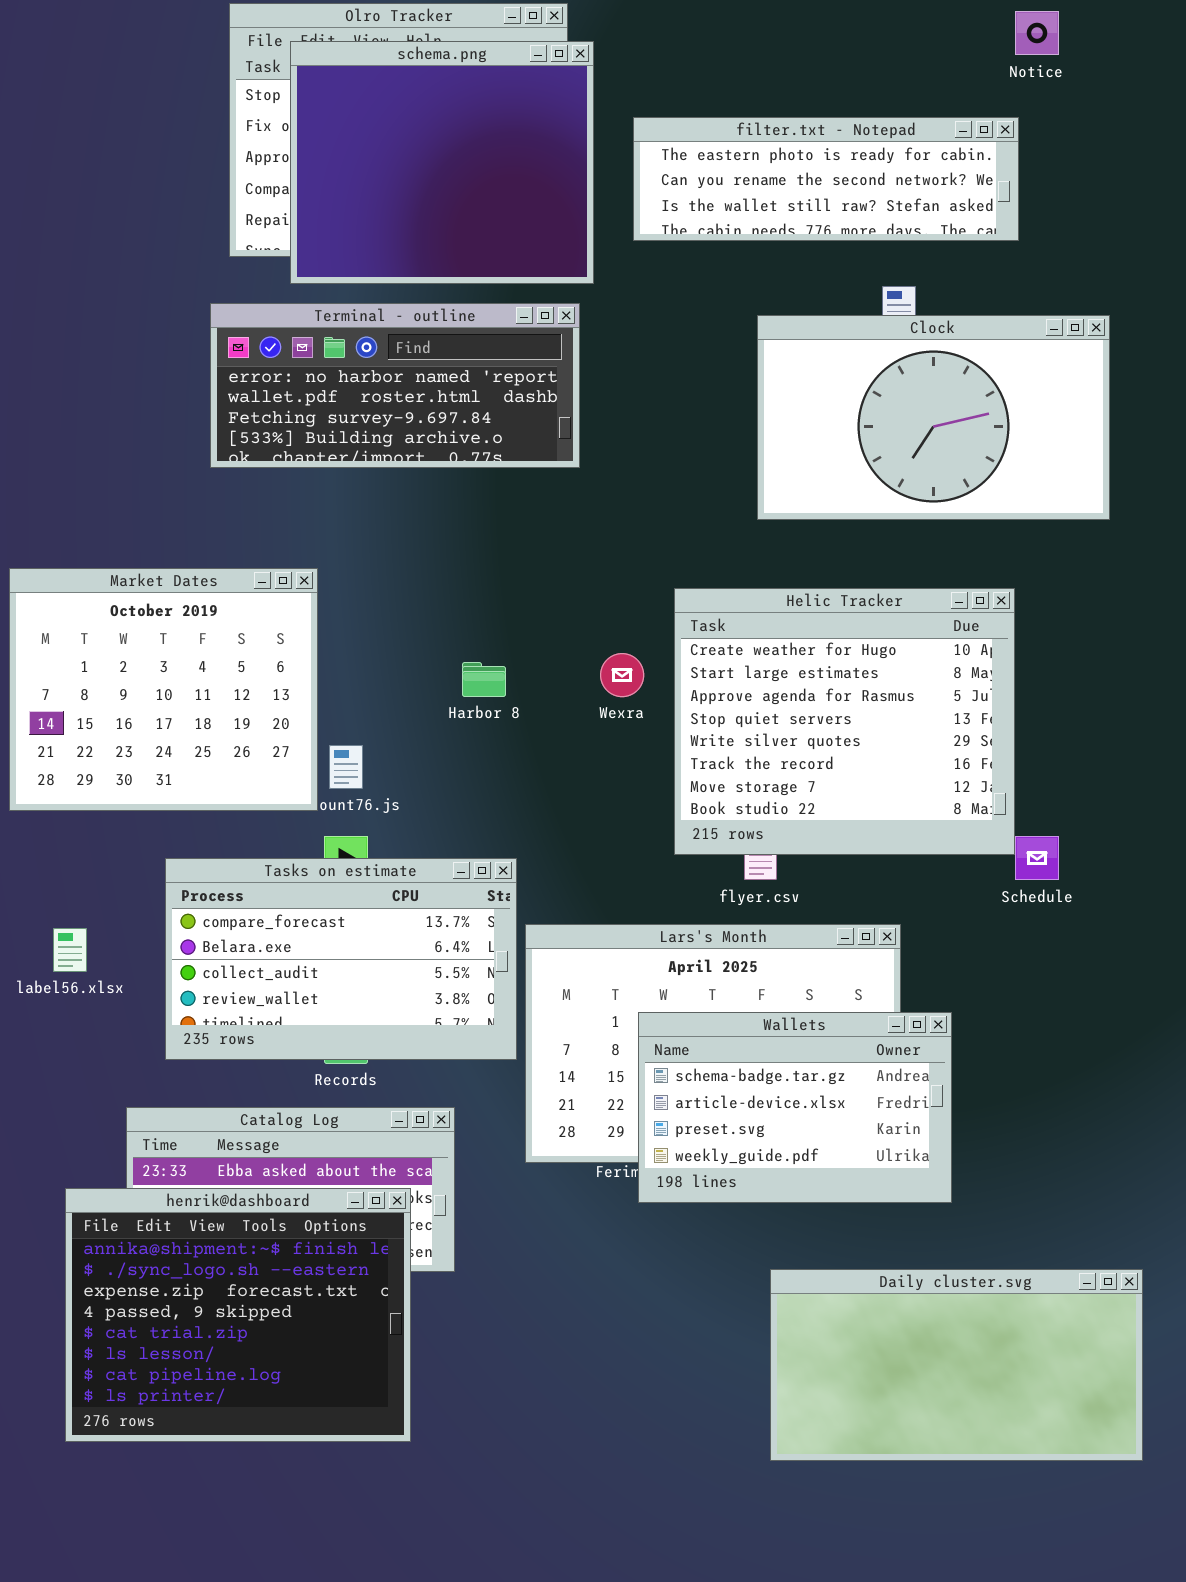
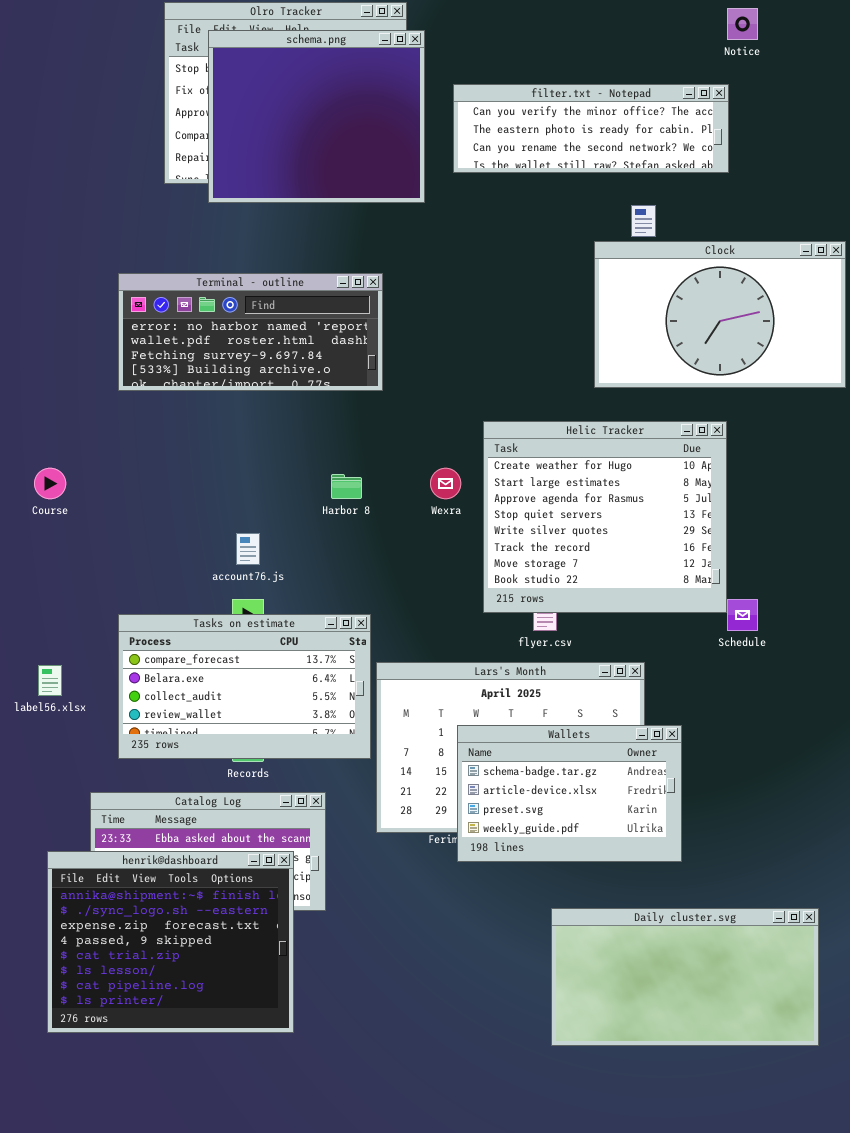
filter.txt - Notepad: [633,117,1019,241] -> [453,84,729,173], scrolled up 1 row
Terminal - outline: [210,303,580,468] -> [118,273,383,391], moved
Clock: [757,315,1110,520] -> [594,241,846,388], moved
Market Dates: [9,568,318,811] -> none, closed

